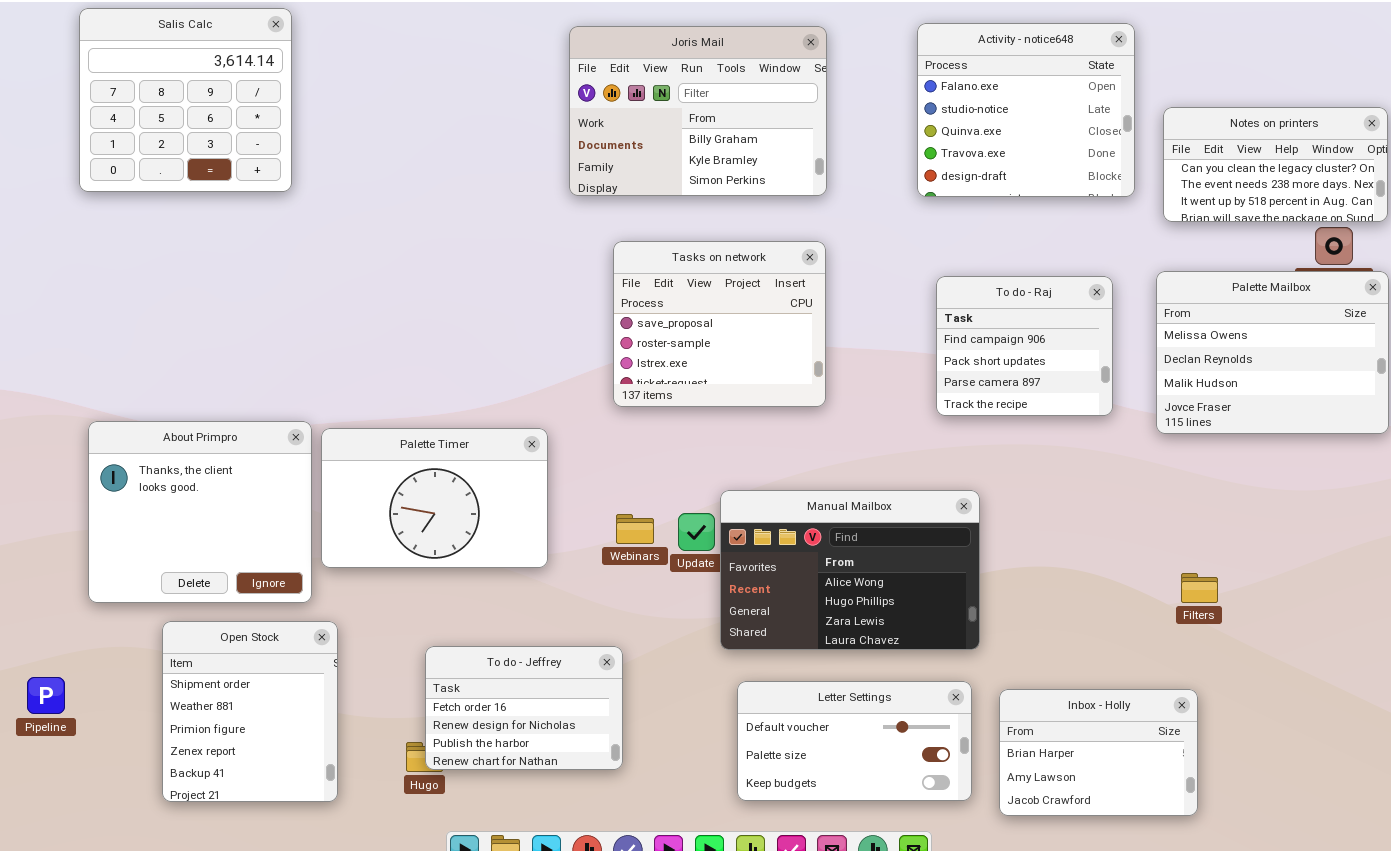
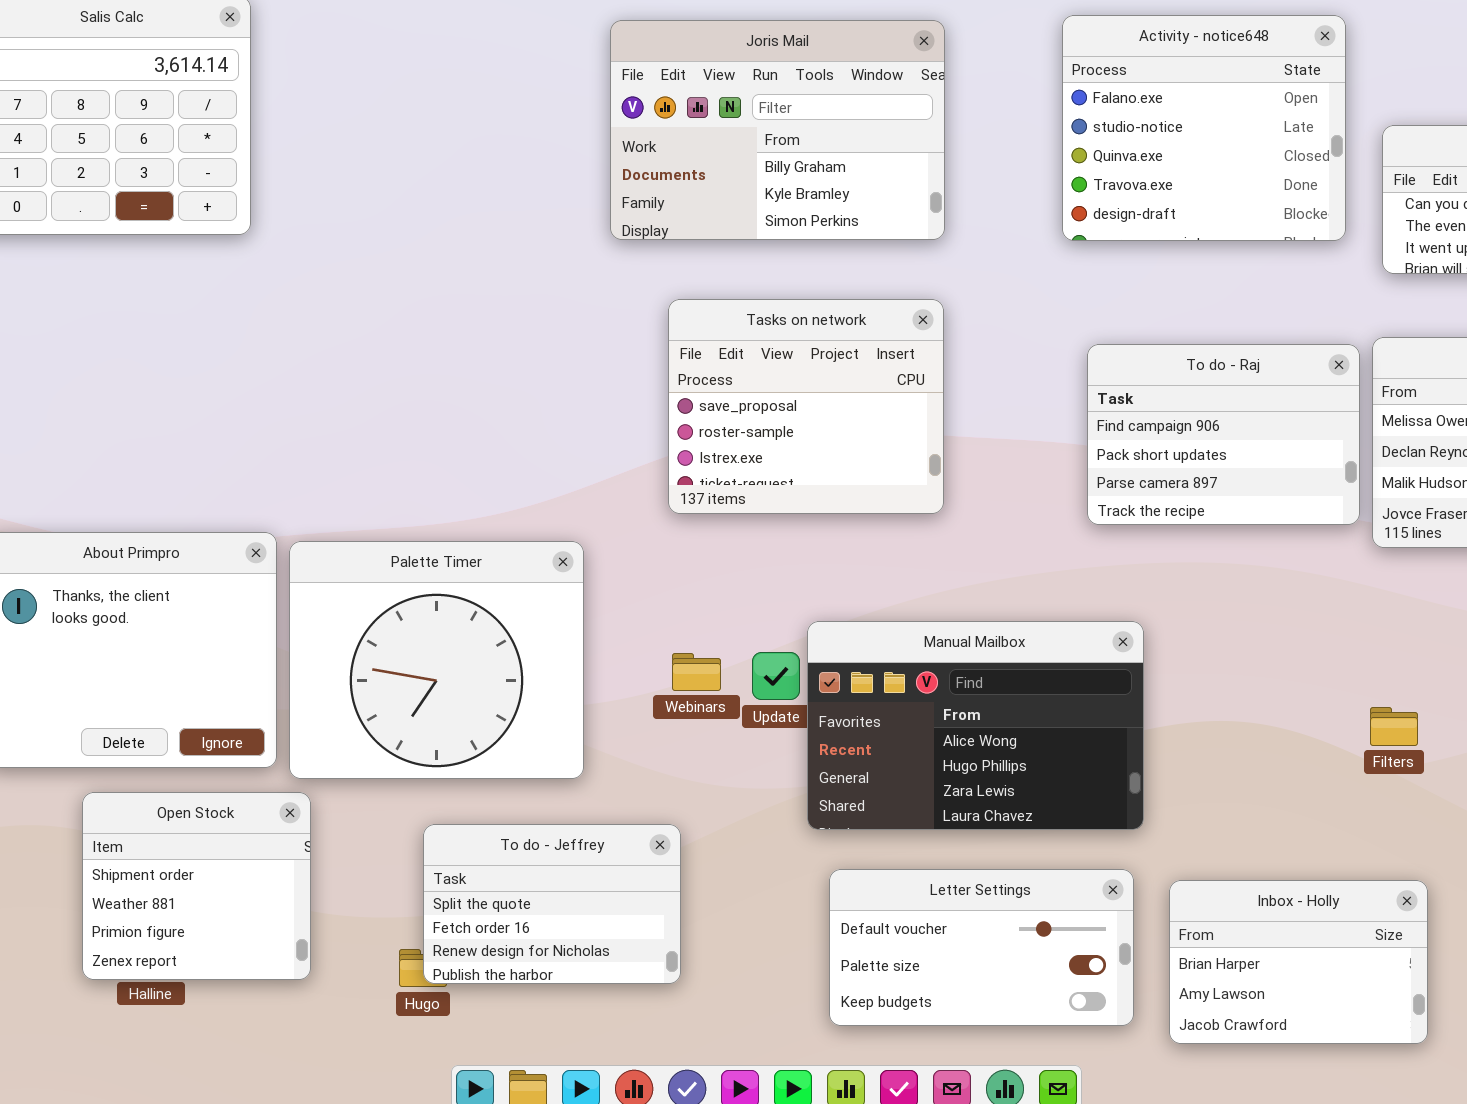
To do - Raj: [936,276,1113,416] -> [1087,344,1360,525], resized
Palette Timer: [321,428,548,568] -> [289,541,584,779], resized
Filters: [1181,573,1218,603] -> [1370,707,1418,746], moved
Open Stock: [162,621,338,802] -> [82,792,311,980], resized
To do - Jeffrey: [425,646,623,770] -> [423,824,681,984], scrolled up 1 row

